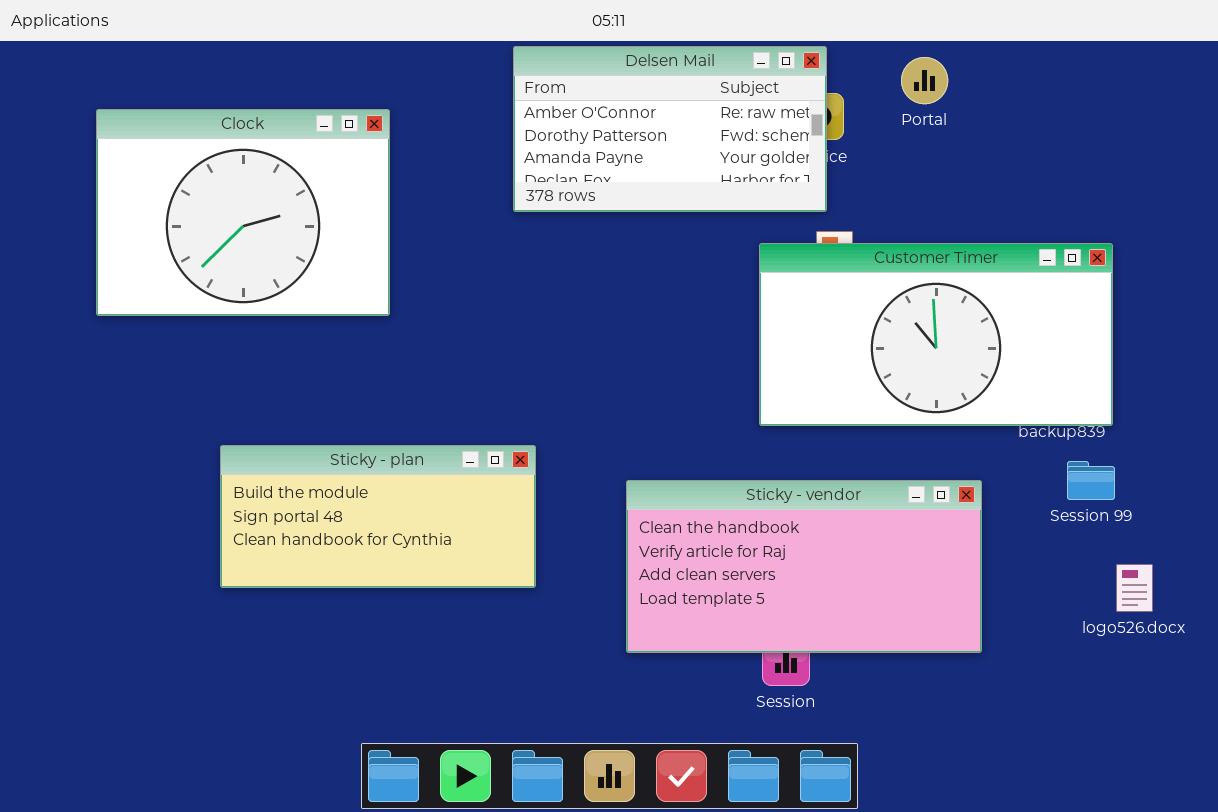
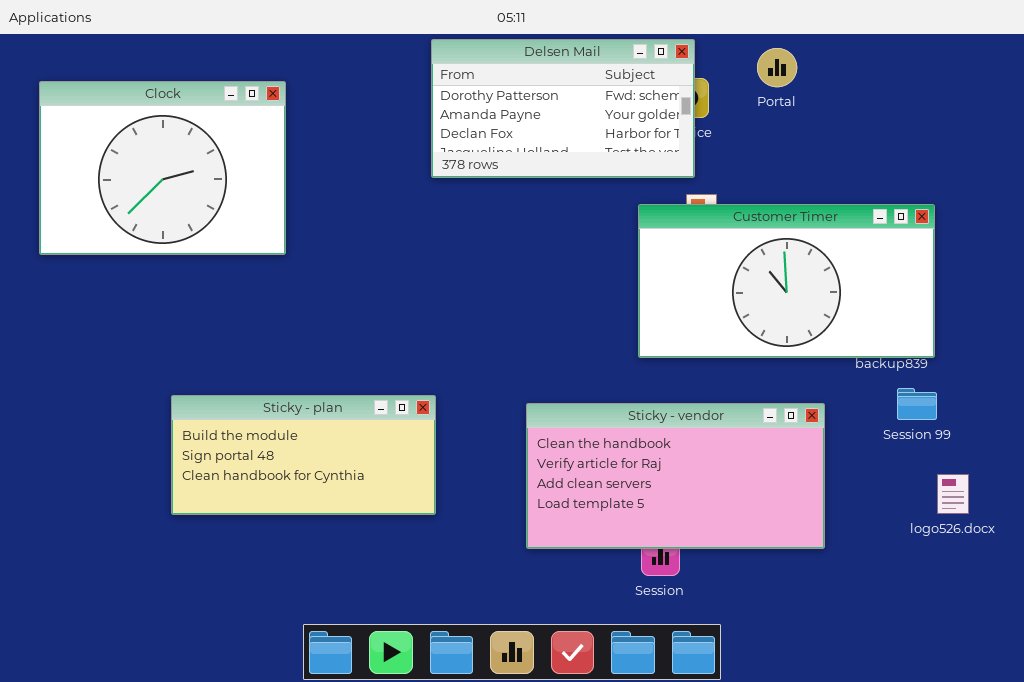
Delsen Mail: [513,46,827,212] -> [431,39,695,178], scrolled down 1 row
Clock: [96,109,390,316] -> [39,81,286,255], moved
Sticky - plan: [220,445,536,588] -> [171,395,436,515], moved

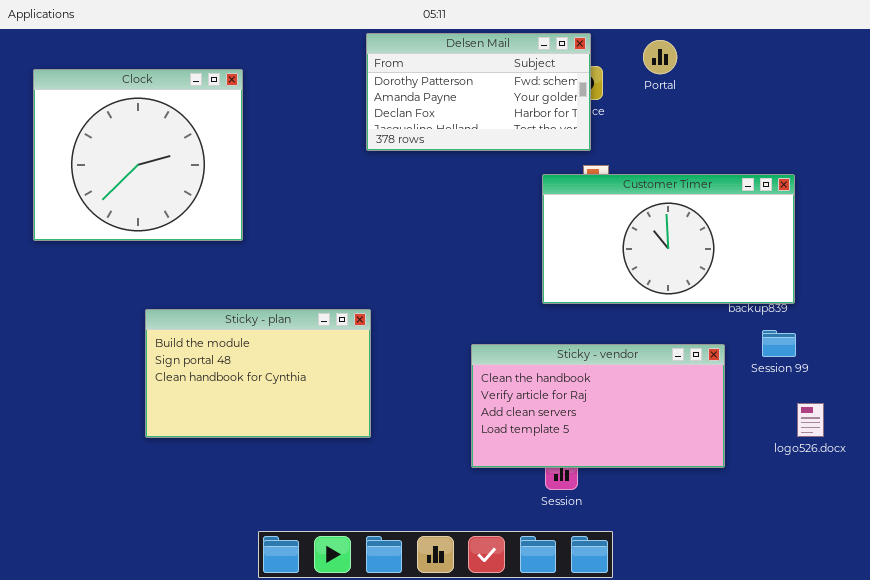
Clock: [39,81,286,255] -> [33,69,243,241], resized
Sticky - plan: [171,395,436,515] -> [145,309,371,438], resized
Sticky - vendor: [526,403,825,549] -> [471,344,725,468], moved

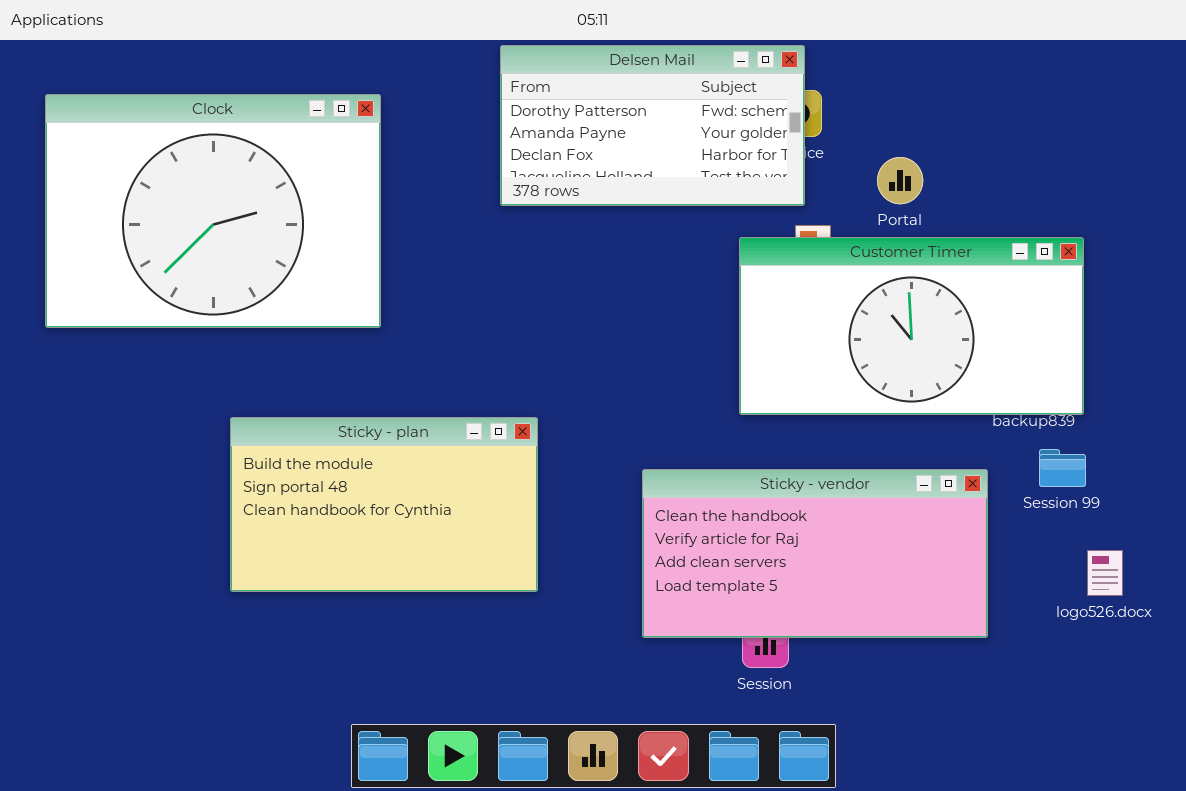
Portal: [643,40,677,74] -> [877,157,923,204], moved
Clock: [33,69,243,241] -> [45,94,381,328], resized
Sticky - plan: [145,309,371,438] -> [230,417,538,592], moved

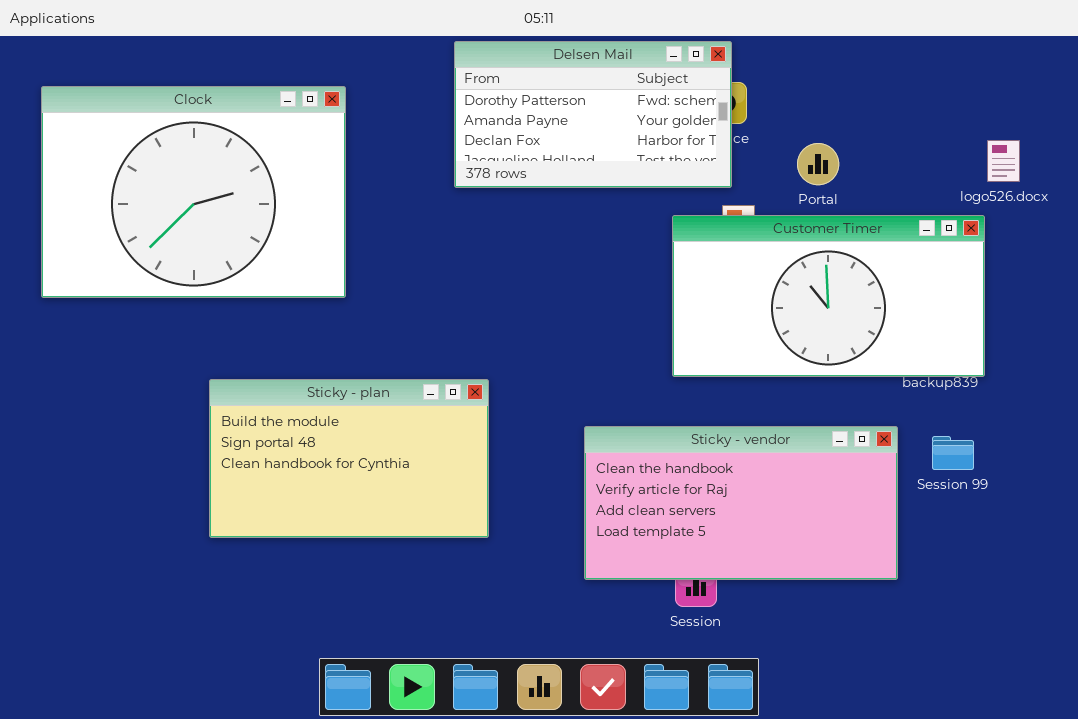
Session 99: [1039,449,1086,487] -> [932,436,974,470], moved
logo526.docx: [1087,550,1123,596] -> [987,140,1020,182], moved

